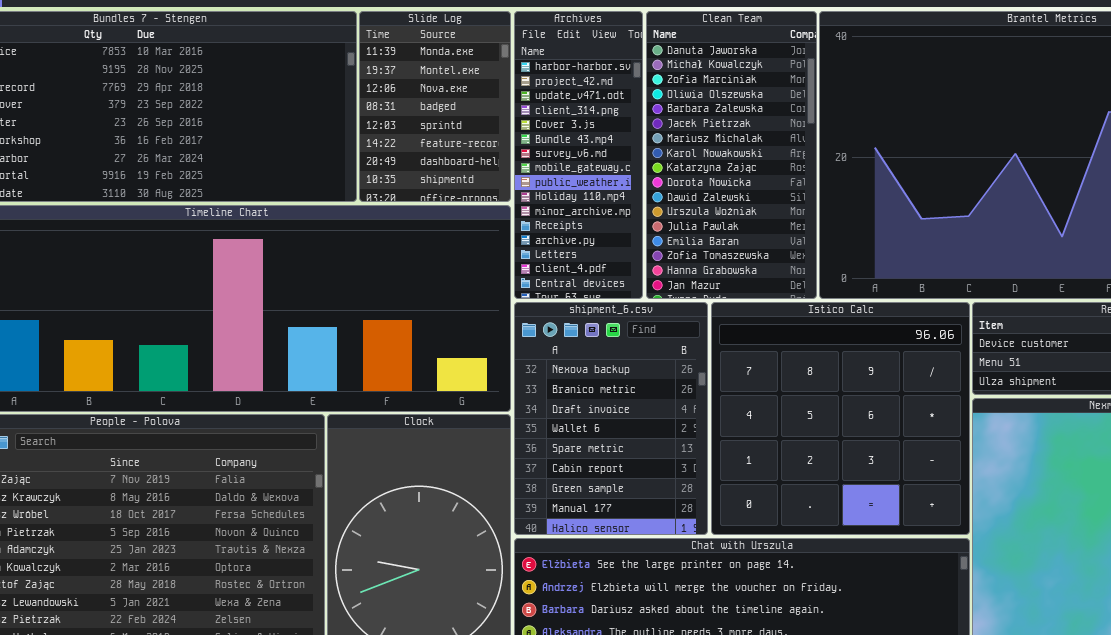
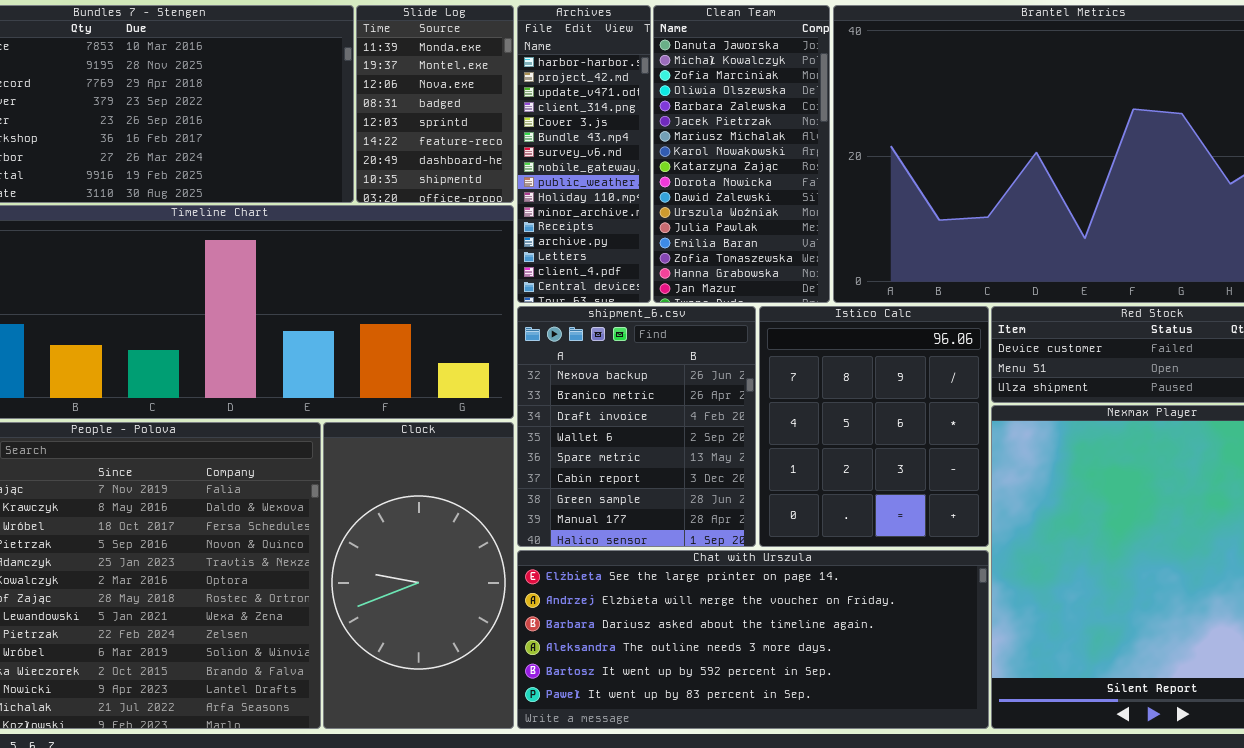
shipment_6.csv: [514,302,708,535] -> [517,306,756,547], resized
Istico Calc: [711,302,970,535] -> [759,306,989,547], resized

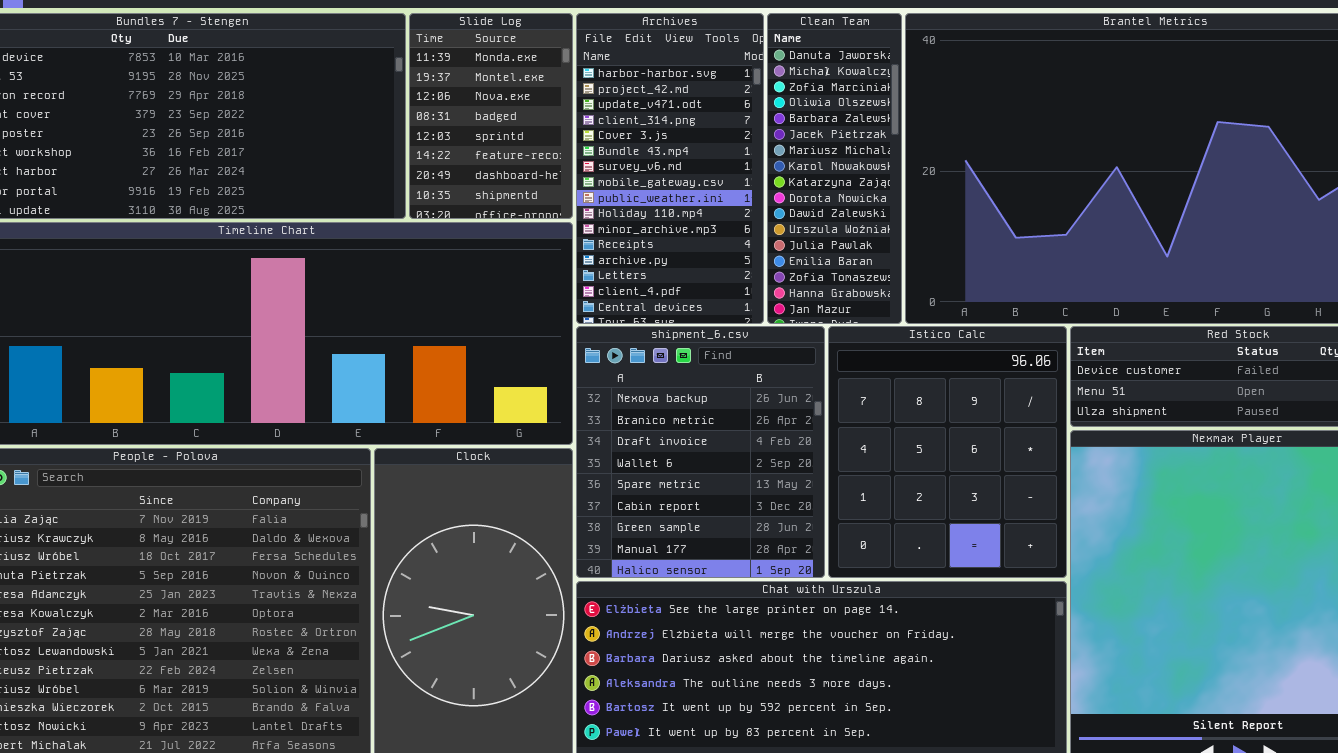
Archives: [517,5,651,303] -> [576,13,764,324], resized
Clean Team: [653,5,830,303] -> [767,13,902,324], resized

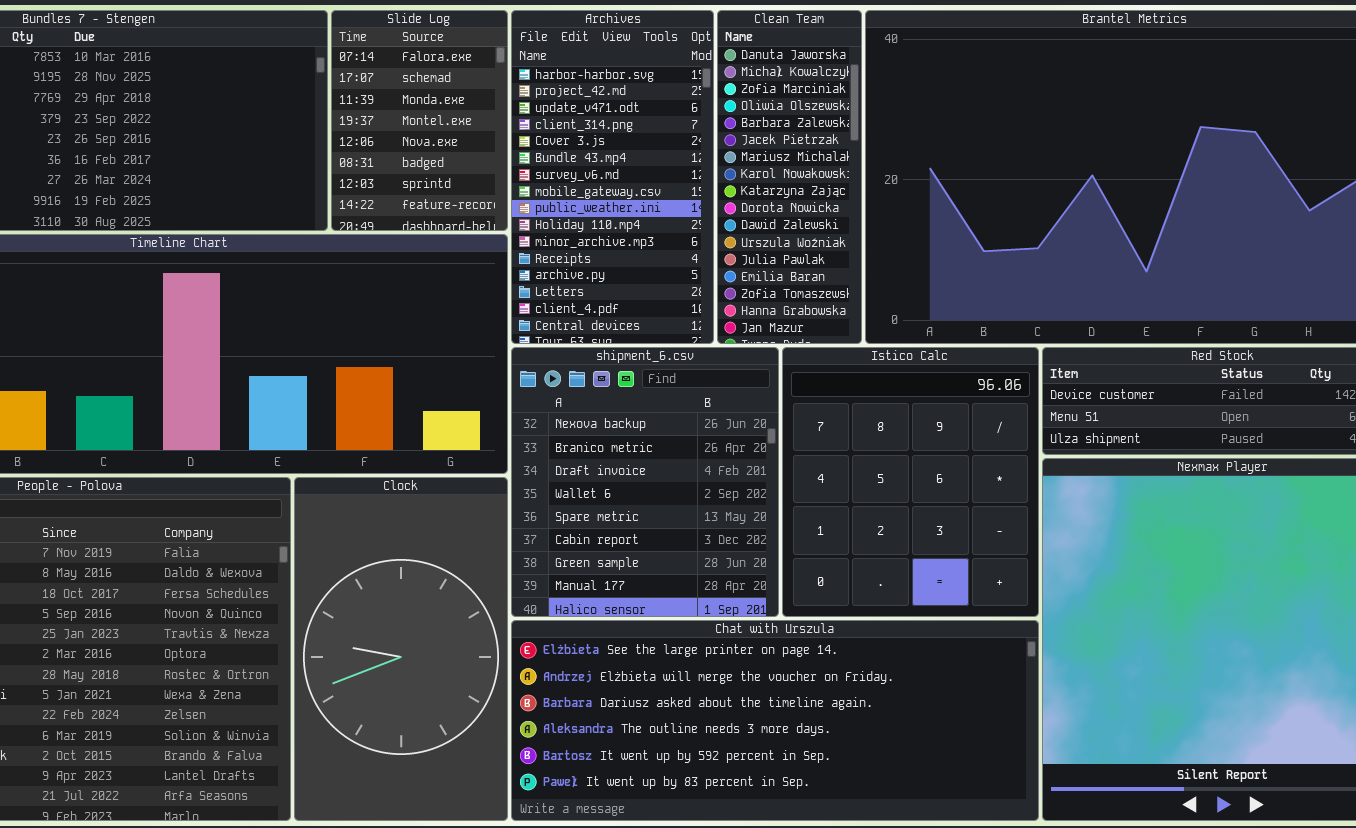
Slide Log: [409,13,573,219] -> [331,10,508,231], scrolled up 2 rows

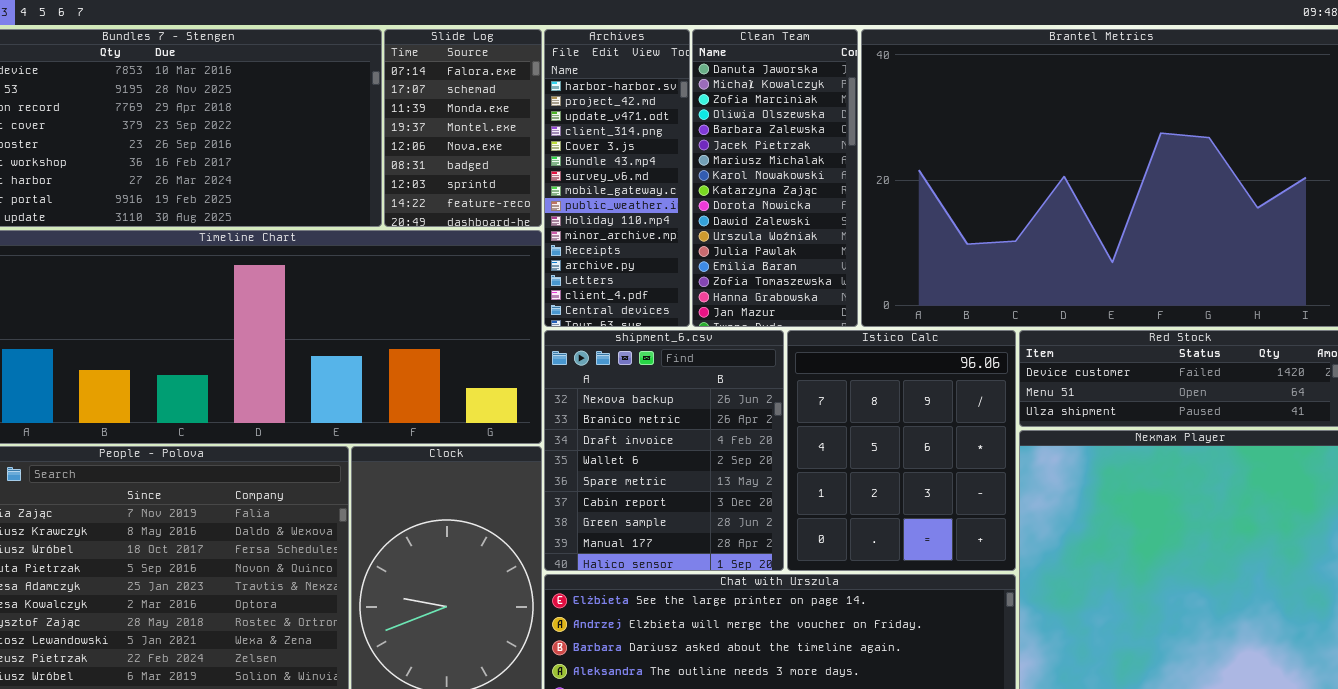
Archives: [511,10,714,344] -> [544,29,690,327], resized
Clean Team: [717,10,862,344] -> [692,29,858,327], resized

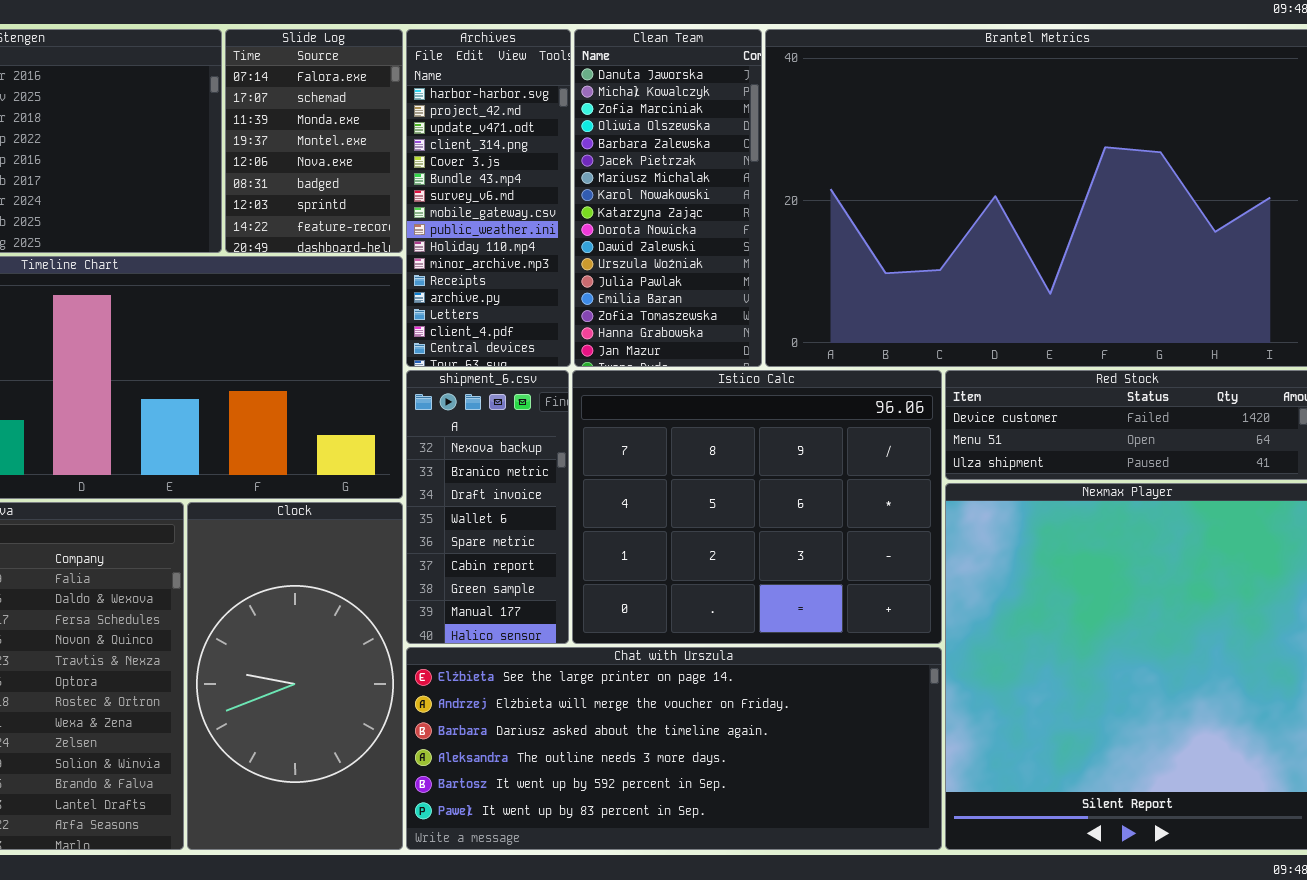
shipment_6.csv: [544,330,784,571] -> [406,370,569,644], resized
Istico Calc: [787,330,1016,571] -> [572,370,942,644], resized

